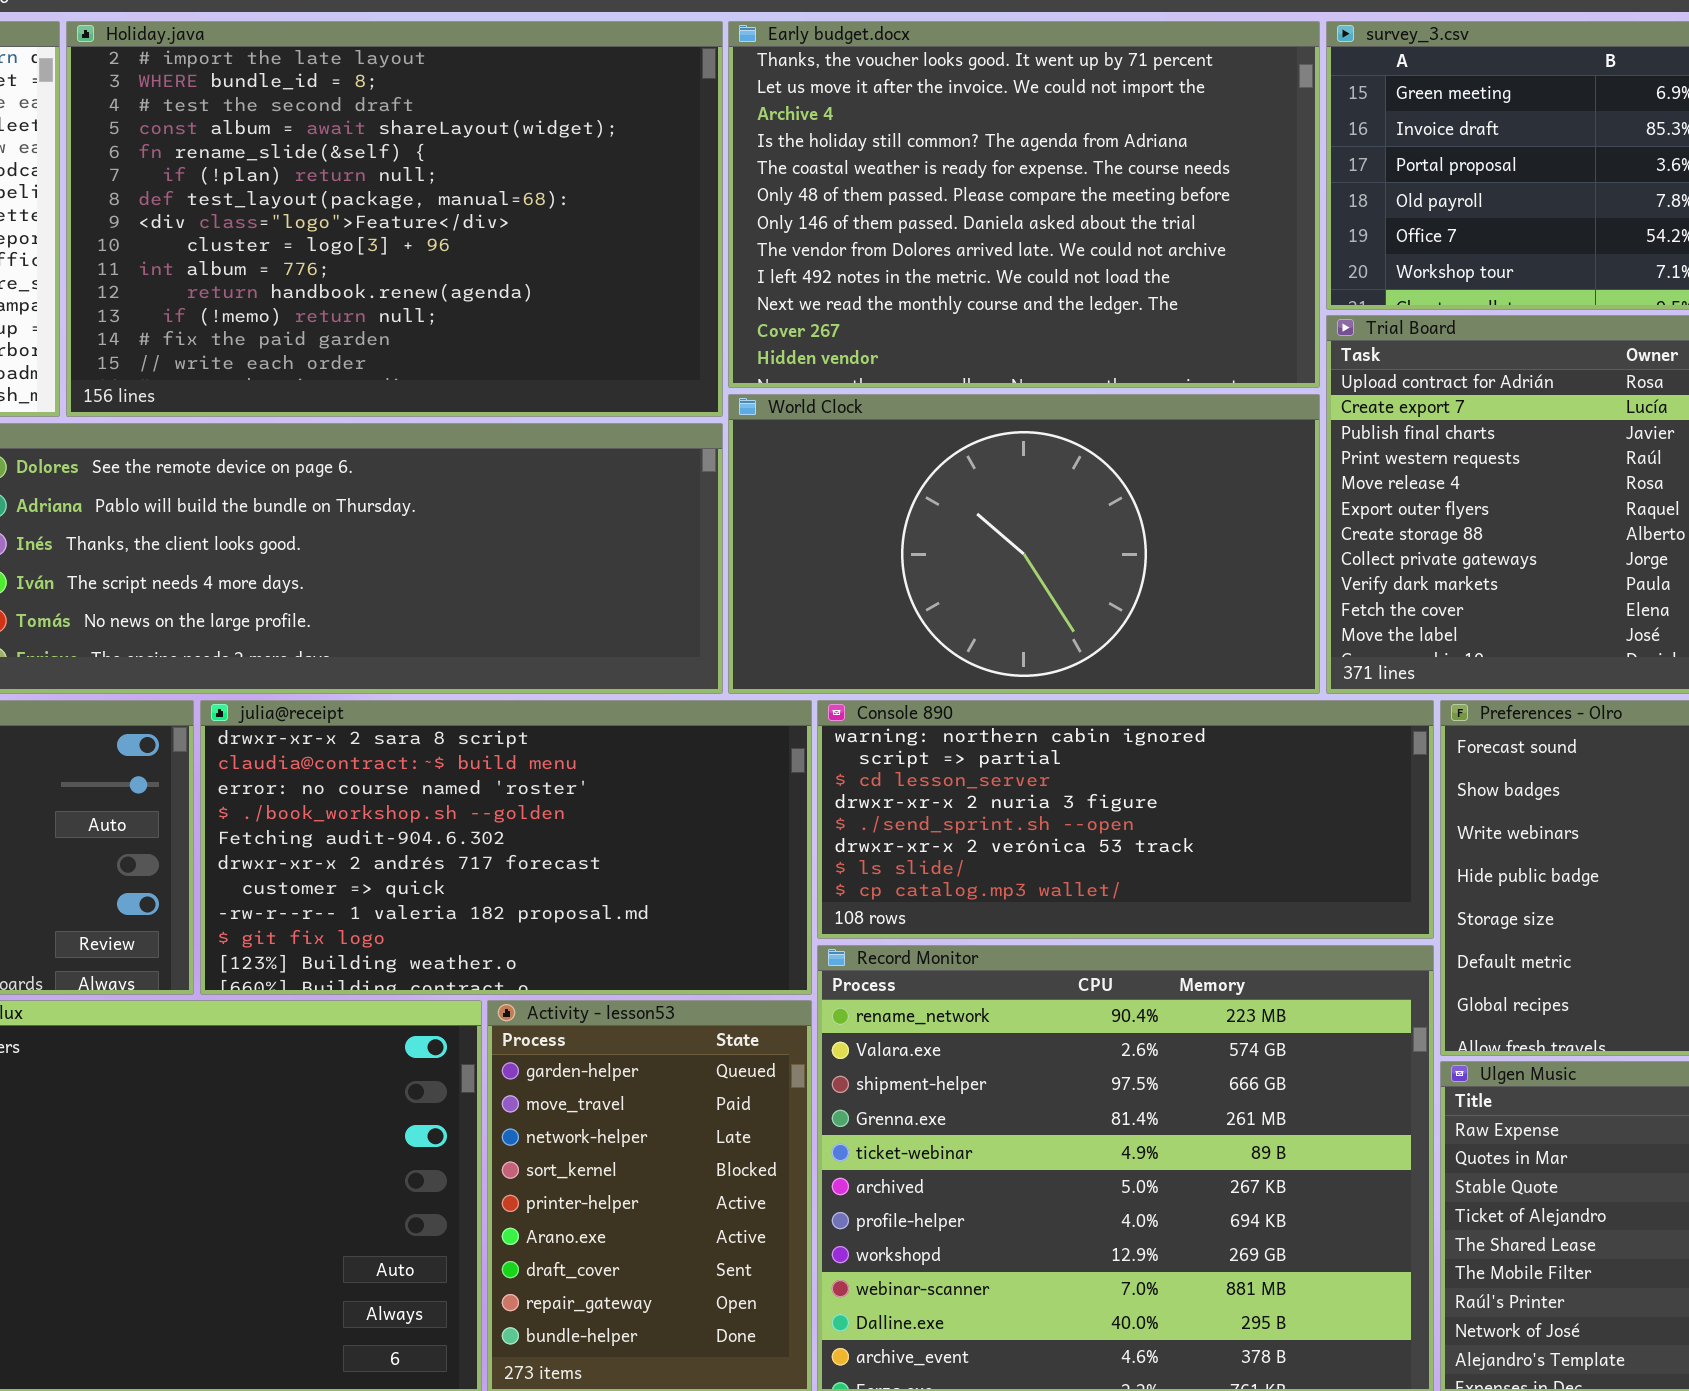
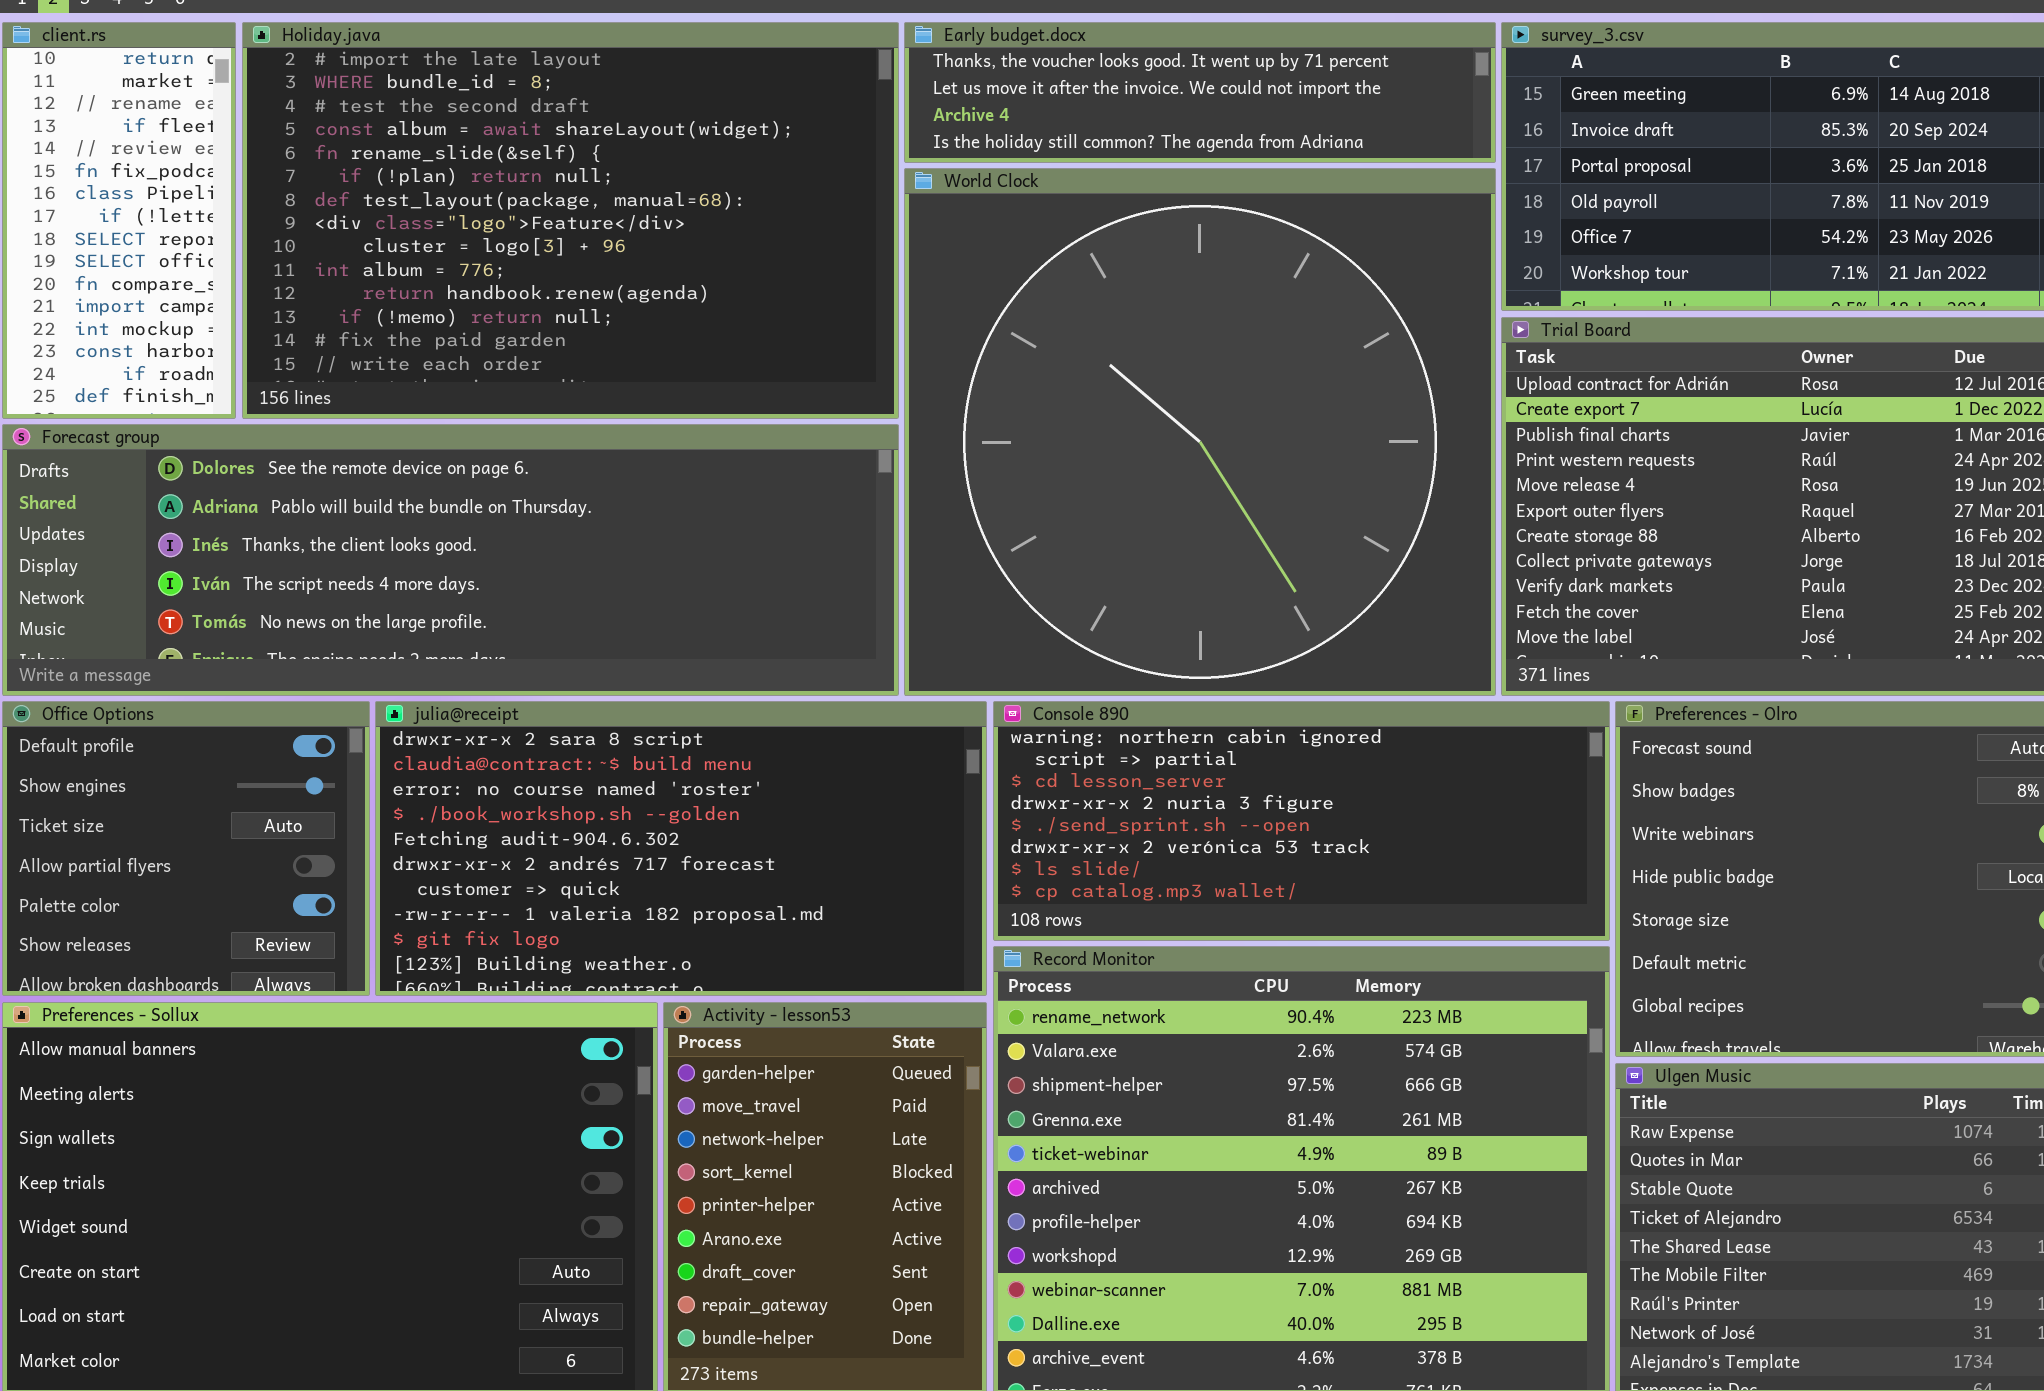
Early budget.docx: [728,21,1320,388] -> [904,22,1496,163], resized
World Clock: [728,394,1320,694] -> [904,168,1496,696], resized

